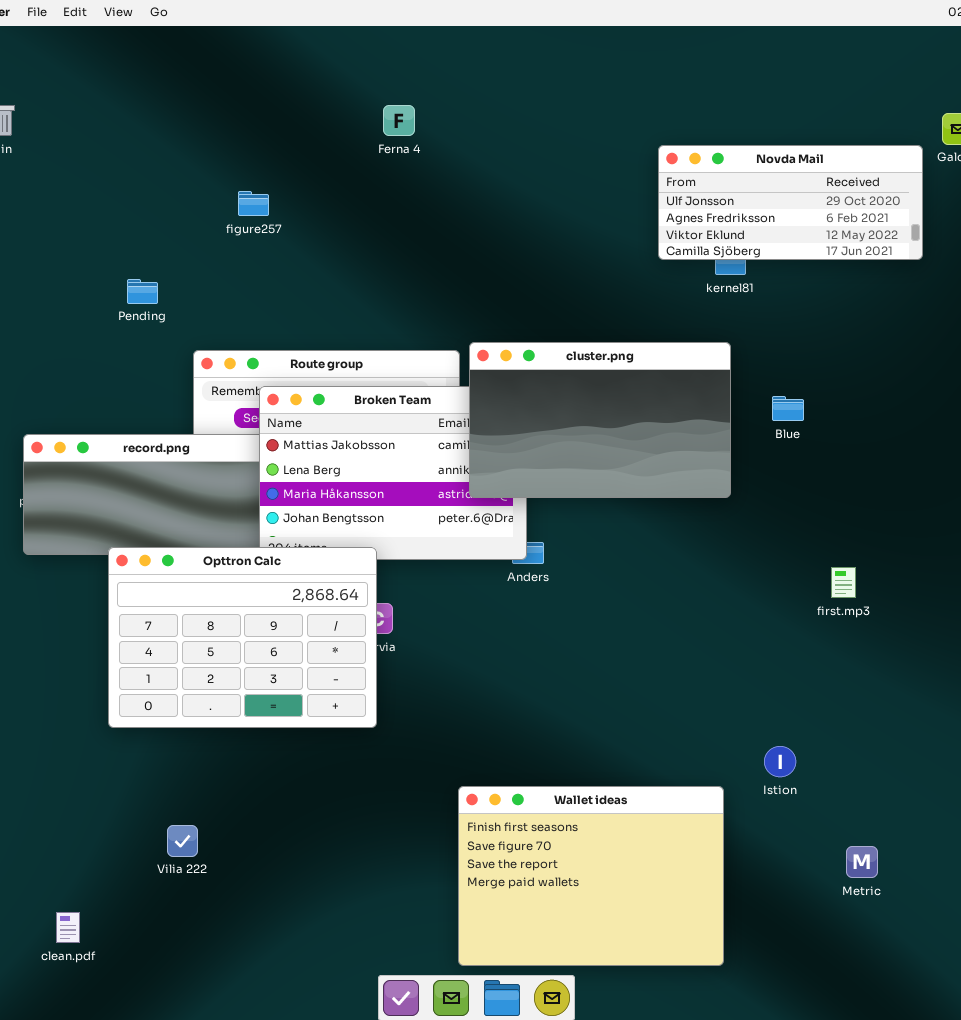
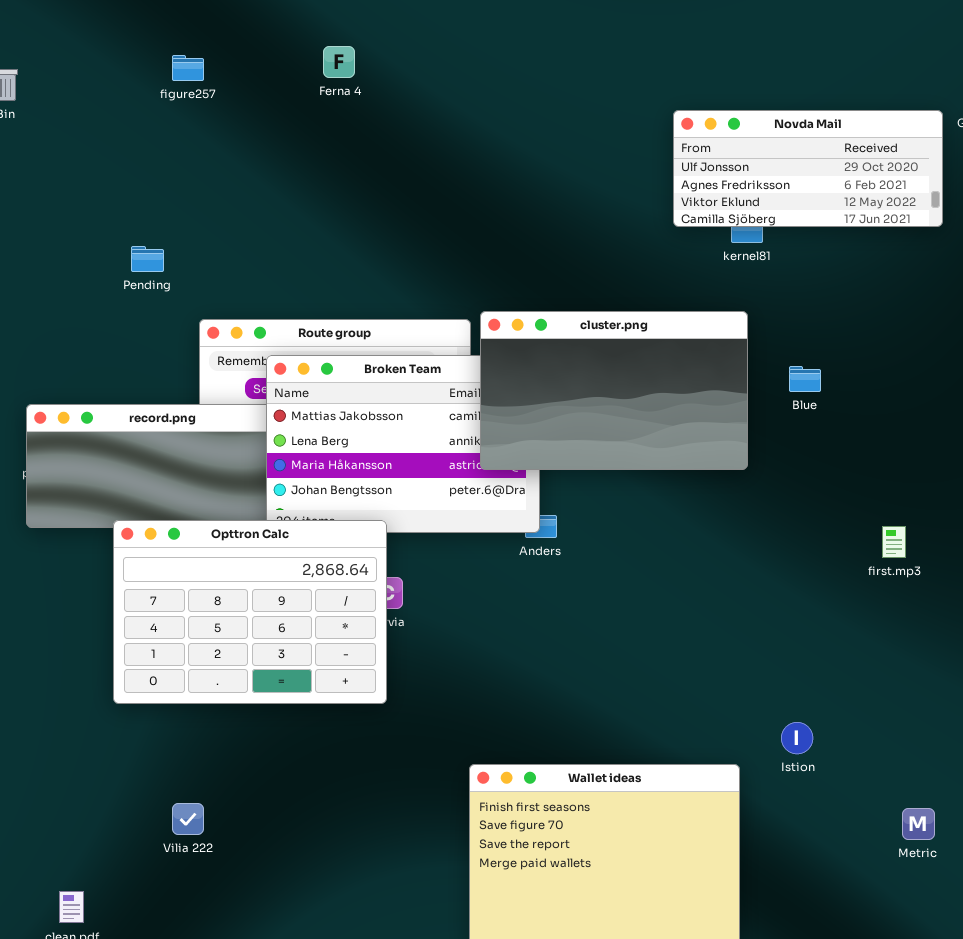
Ferna 4: [383,105,415,136] -> [323,46,355,78], moved
figure257: [238,191,269,216] -> [172,55,204,81], moved
first.mp3: [831,567,856,598] -> [882,526,906,558], moved
Metric: [846,846,878,878] -> [902,808,935,840], moved

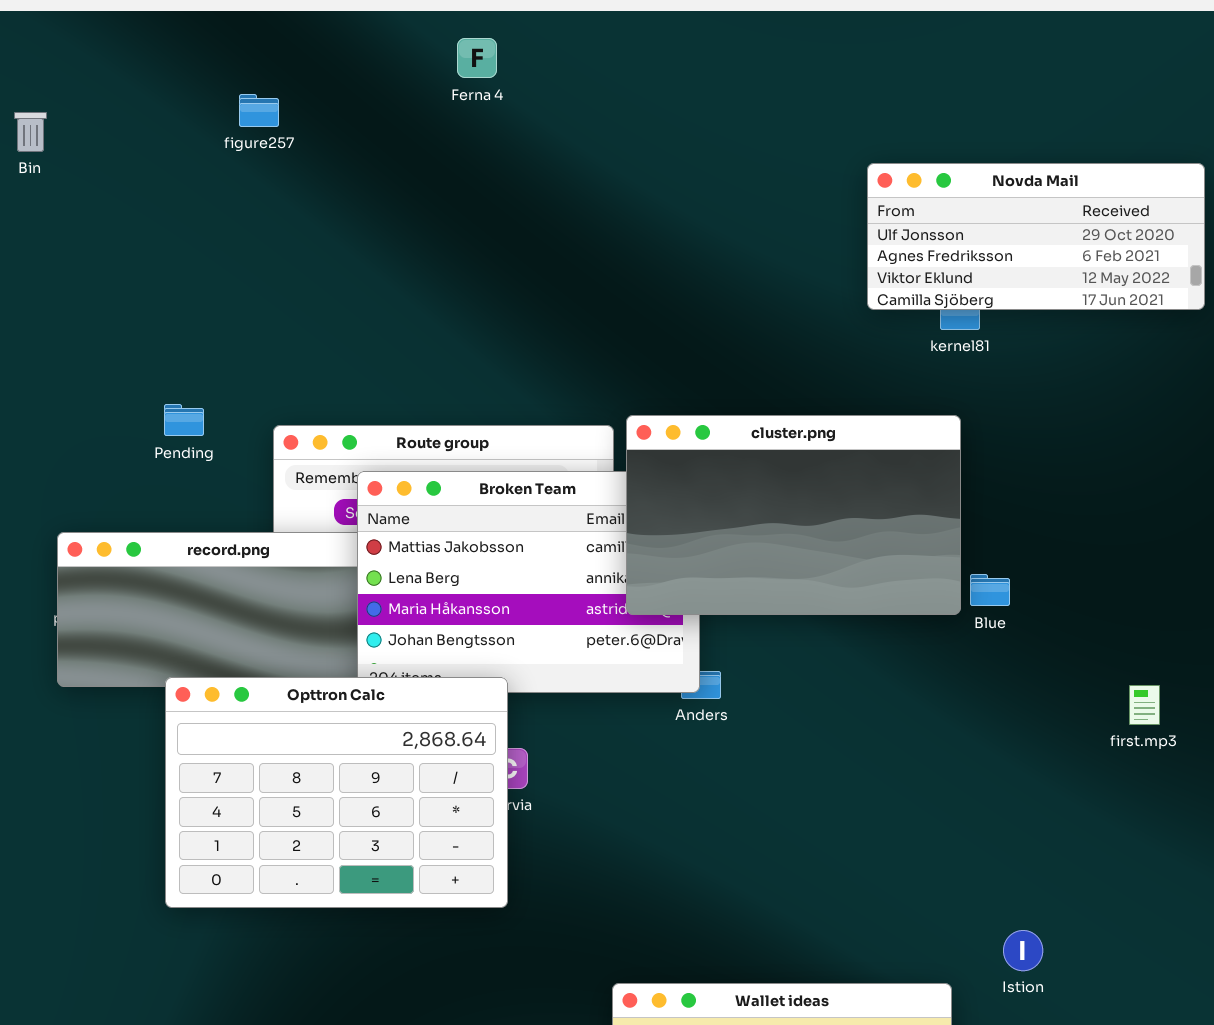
Ferna 4: [323,46,355,78] -> [457,38,497,78], moved
Pending: [131,246,164,272] -> [164,404,204,436], moved
Blue: [789,366,821,392] -> [970,574,1010,606], moved

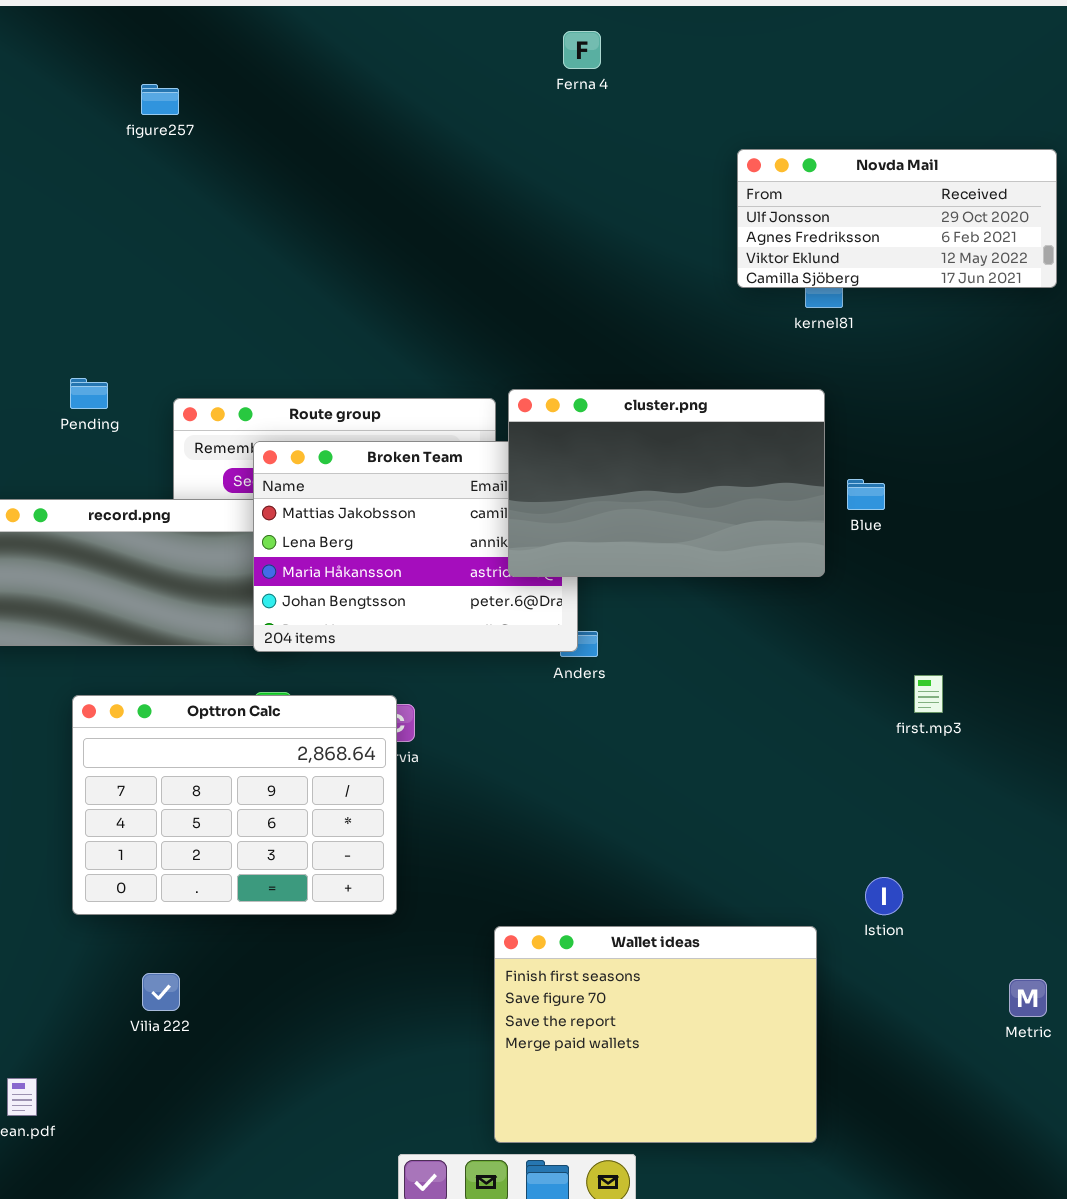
Ferna 4: [457,38,497,78] -> [563,31,601,69], moved
Blue: [970,574,1010,606] -> [847,479,885,510], moved
Opttron Calc: [165,677,508,908] -> [72,695,397,915], moved
first.mp3: [1129,685,1160,725] -> [914,675,943,713], moved

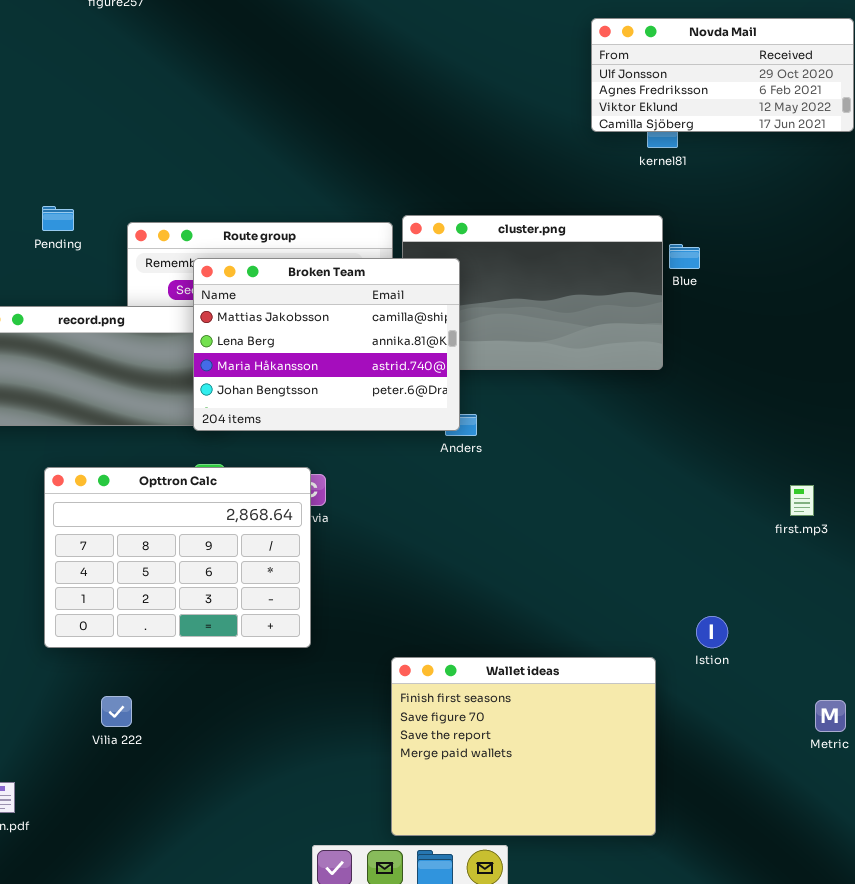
Broken Team: [253,441,578,652] -> [193,258,460,431], raised
Blue: [847,479,885,510] -> [669,244,700,269], moved
first.mp3: [914,675,943,713] -> [790,485,814,516], moved

